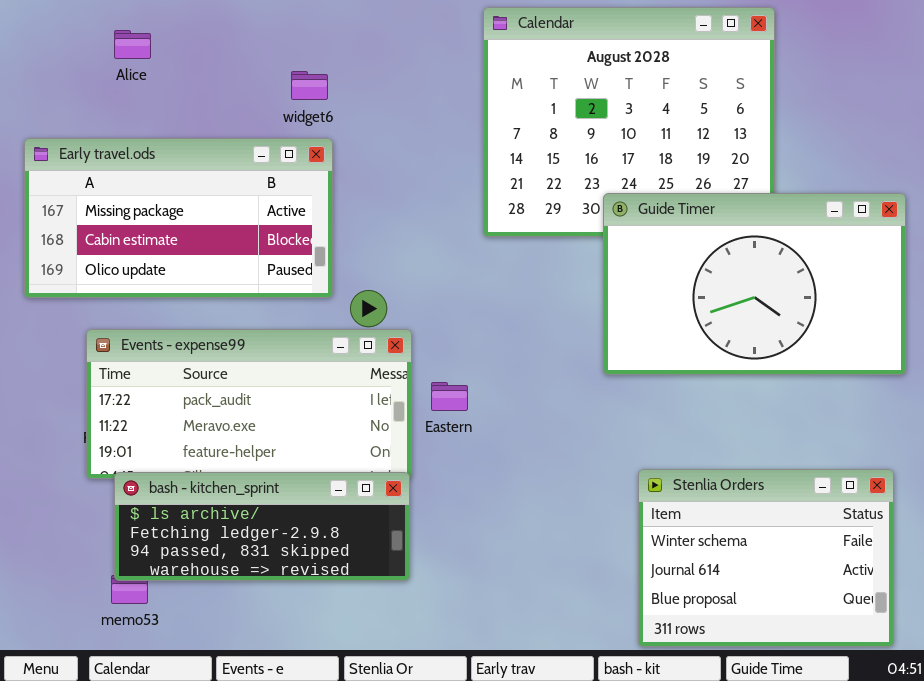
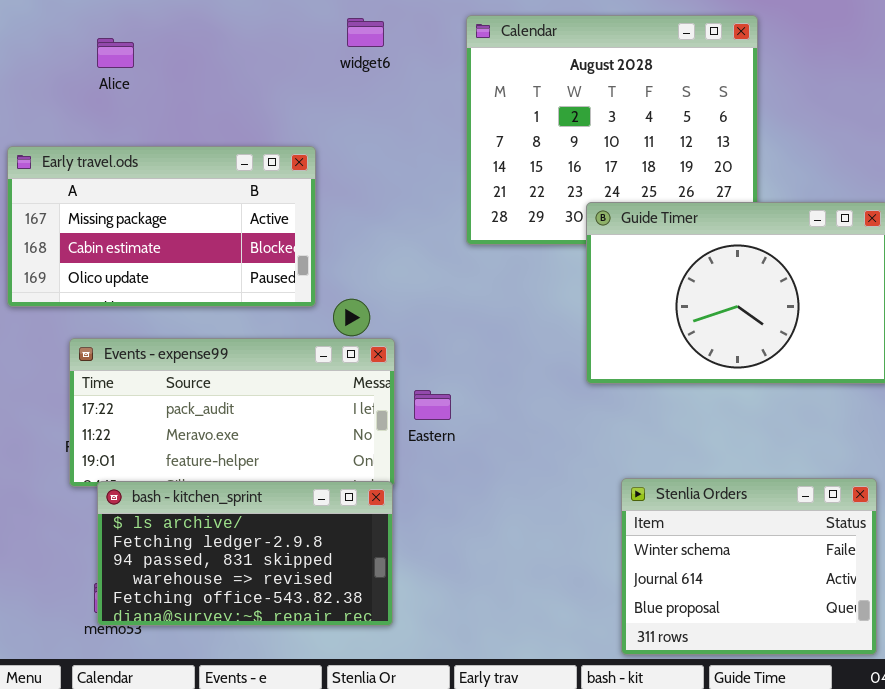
widget6: [291,71,328,100] -> [347,18,384,47], moved
bash - kitchen_sprint: [114,472,410,581] -> [97,481,393,626], resized

